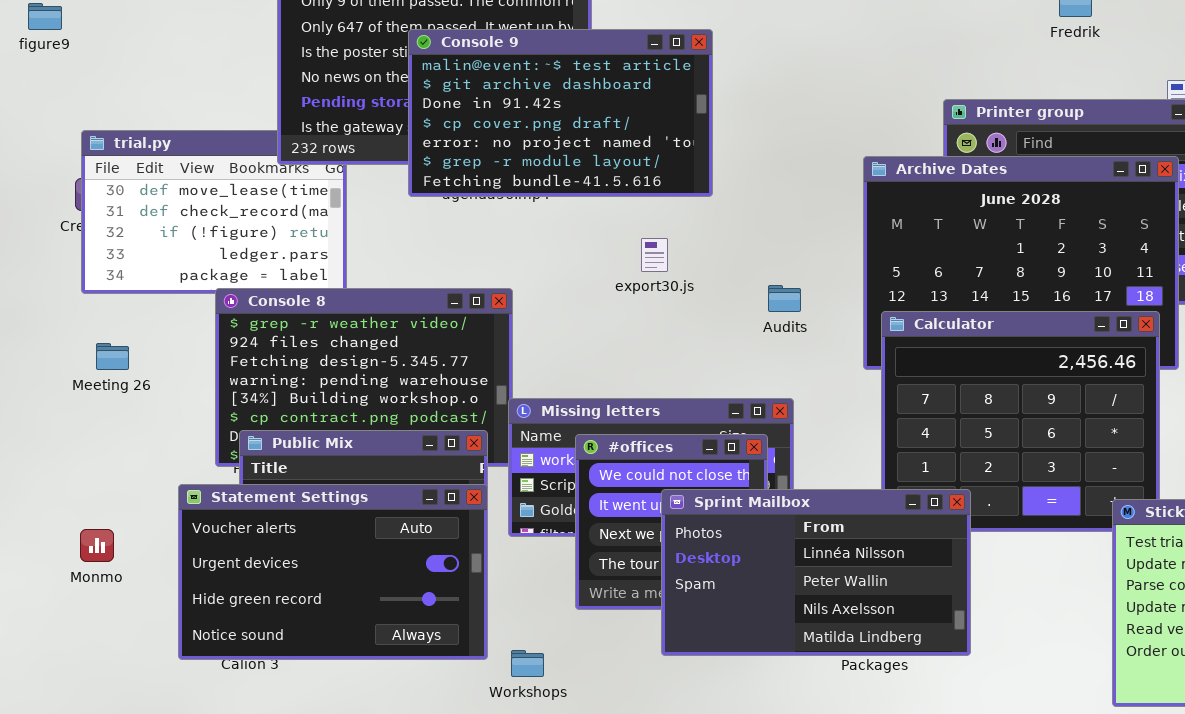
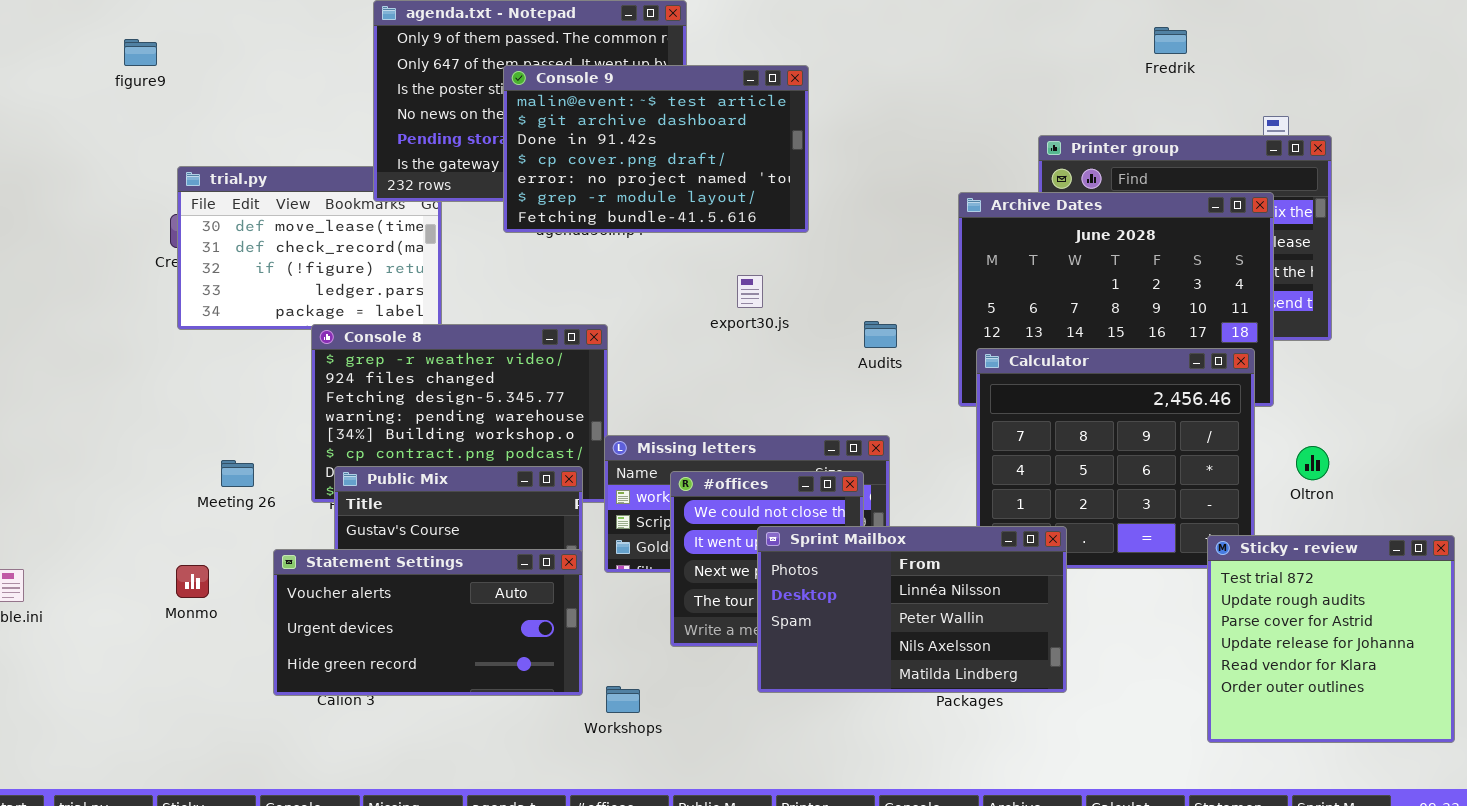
Meeting 26: [96,343,129,370] -> [221,460,254,487], moved
Statement Settings: [178,484,488,660] -> [273,549,583,696], resized

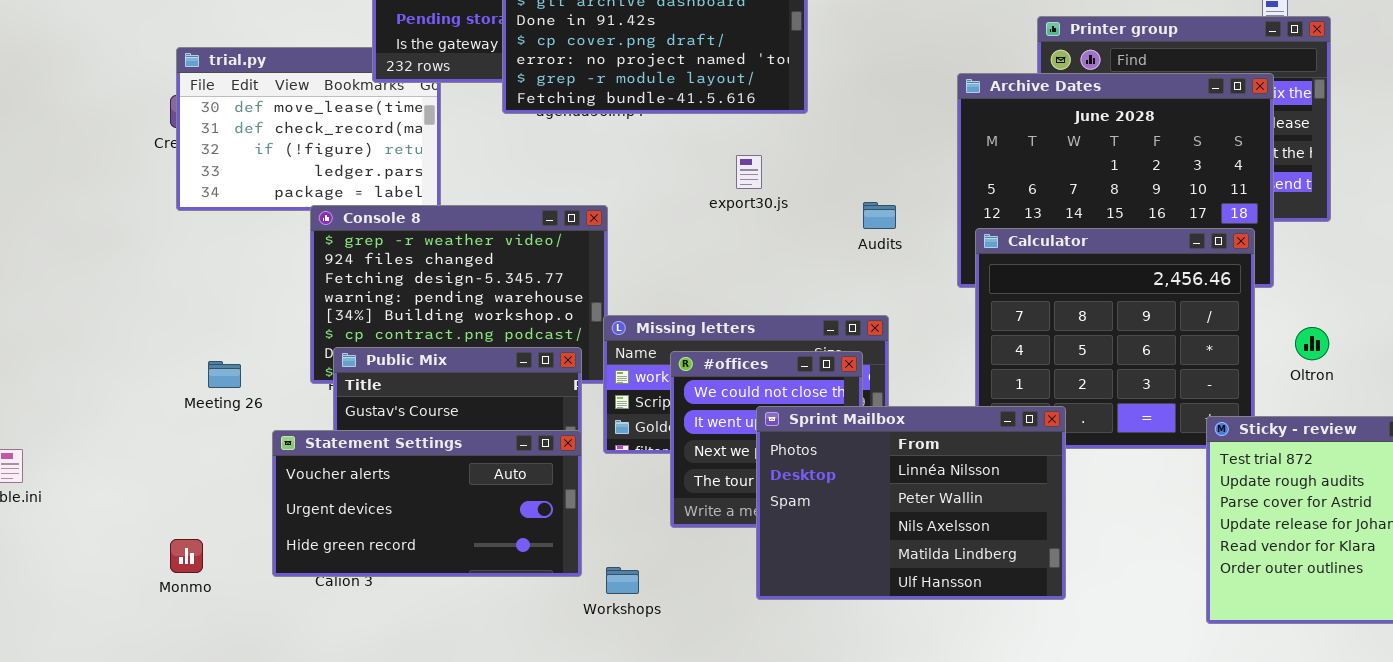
Meeting 26: [221,460,254,487] -> [208,361,241,388], moved
Sprint Mailbox: [757,526,1067,693] -> [756,406,1066,600], resized
Monmo: [176,565,209,598] -> [170,539,203,573], moved

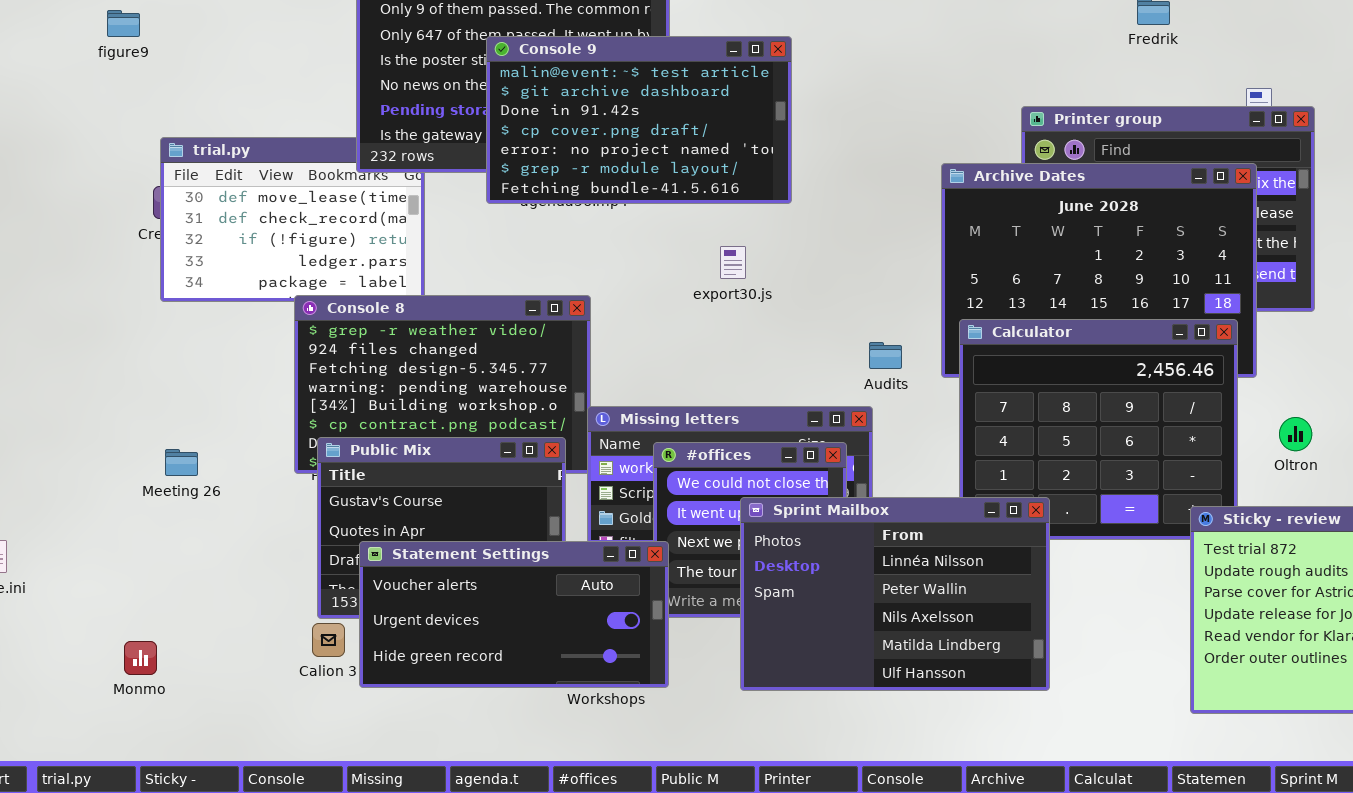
Audits: [863,202,896,229] -> [869,342,902,369], moved
Meeting 26: [208,361,241,388] -> [165,449,198,476], moved
Statement Settings: [272,430,582,577] -> [359,541,669,688], moved
Monmo: [170,539,203,573] -> [124,641,157,675], moved

